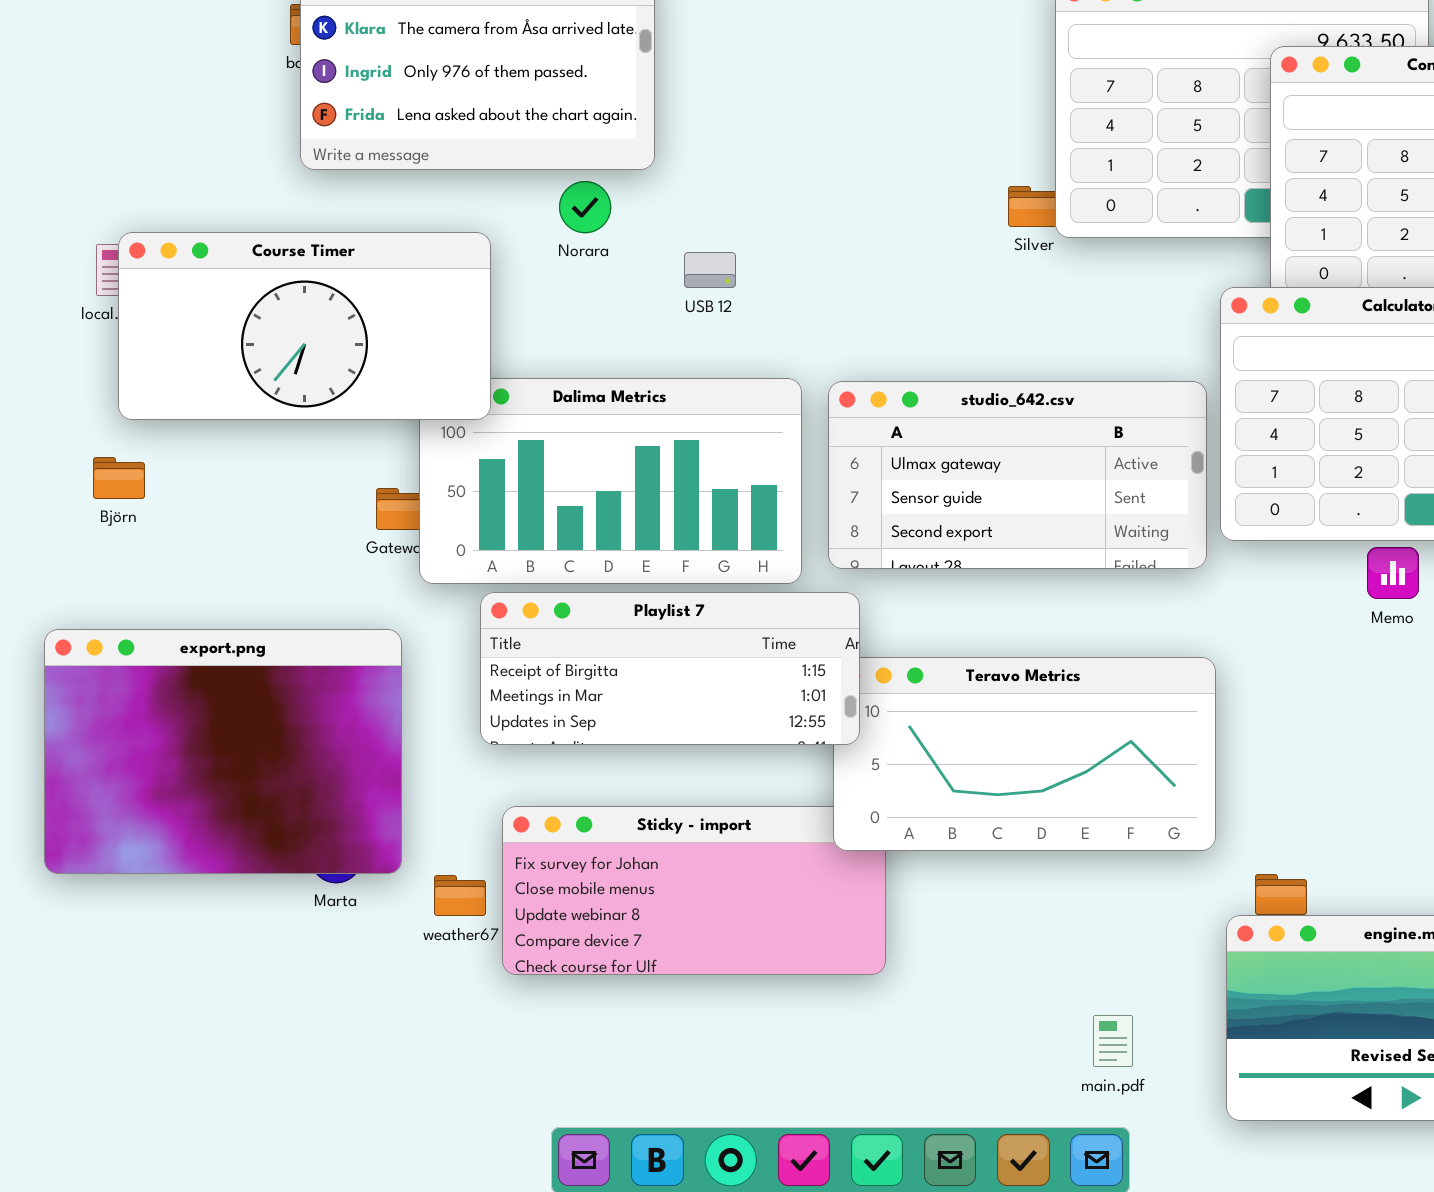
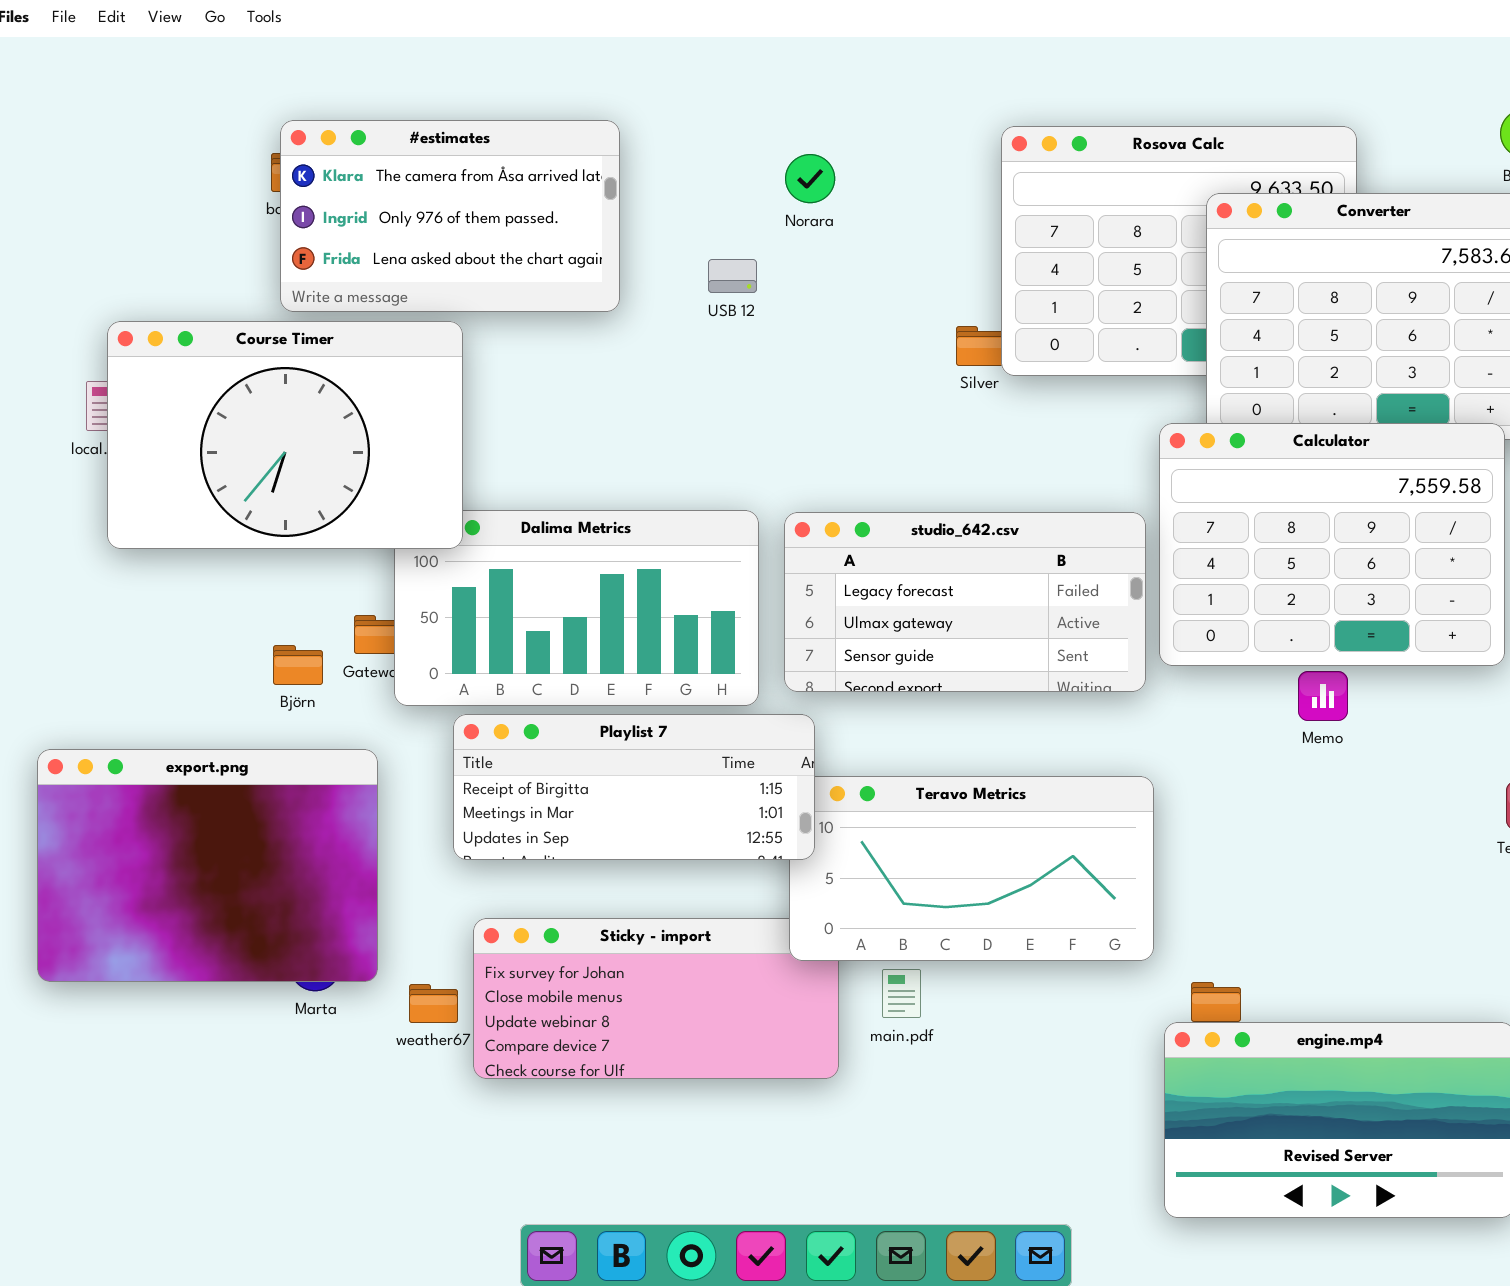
Norara: [559,181,611,233] -> [785,154,835,203], moved
Course Timer: [118,232,491,420] -> [107,321,463,549], resized
USB 12: [684,252,736,288] -> [708,259,757,293], moved
studio_642.csv: [828,381,1207,569] -> [784,512,1146,692], scrolled up 1 row
Björn: [93,457,145,499] -> [273,645,323,685], moved
main.pdf: [1093,1015,1133,1067] -> [882,969,921,1018], moved

